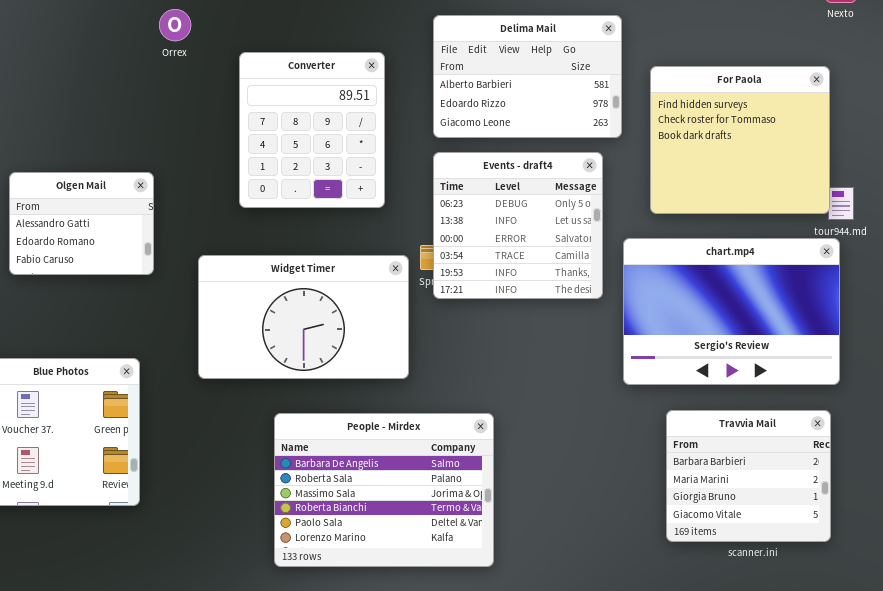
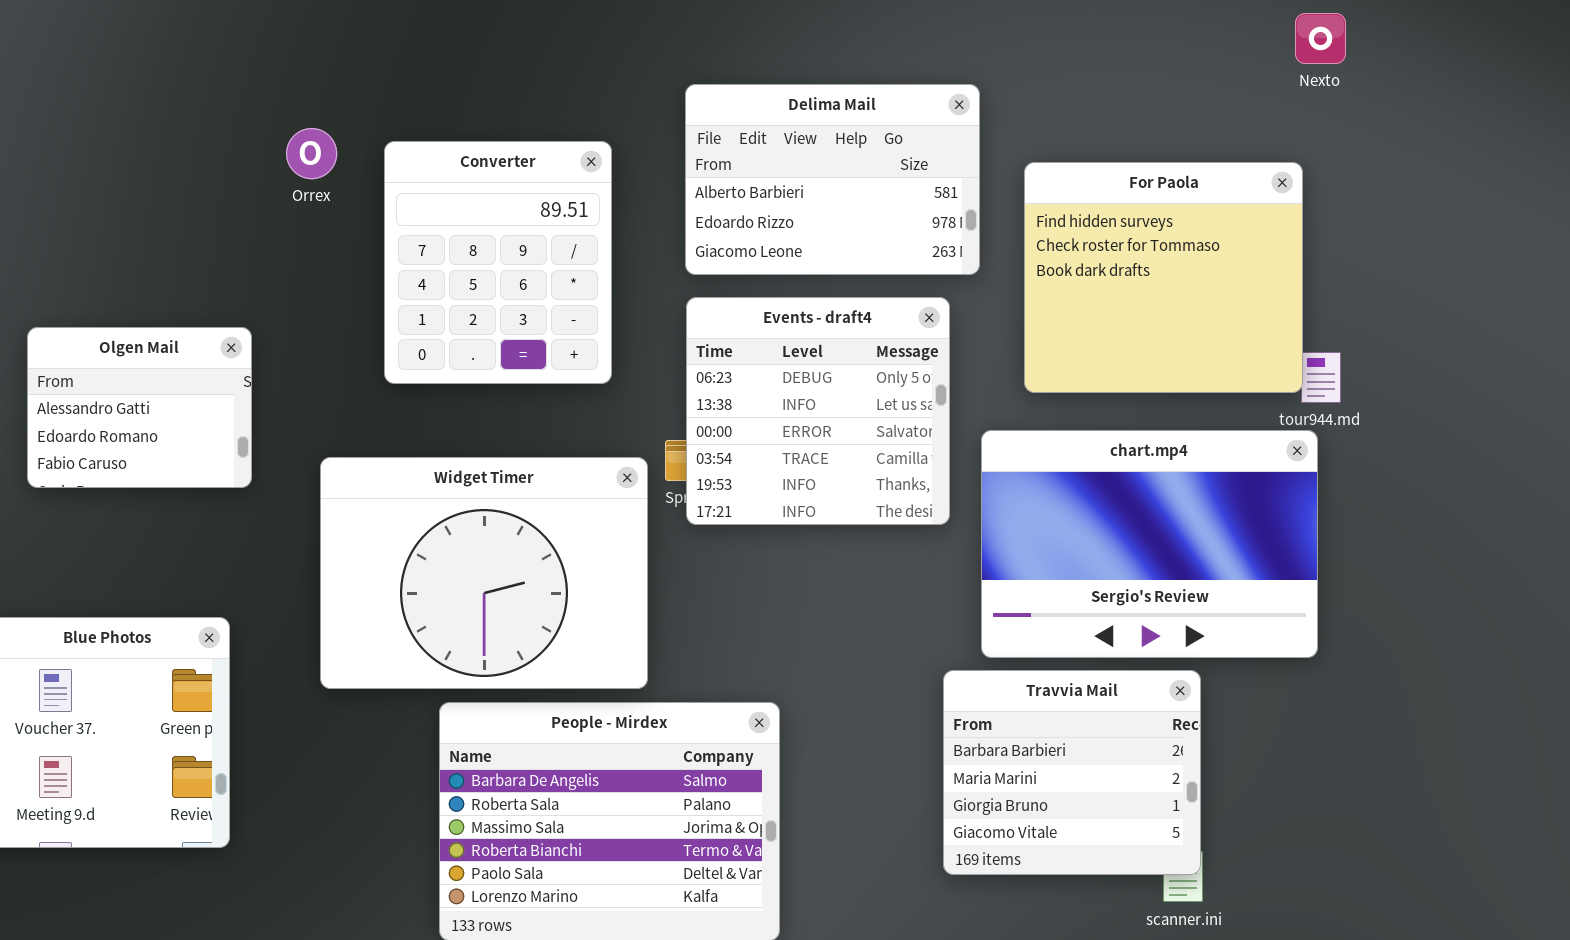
Orrex: [159,9,191,41] -> [286,128,337,179], moved
Widget Timer: [198,255,409,379] -> [320,457,648,689], resized
Travvia Mail: [666,410,831,542] -> [943,670,1201,875], moved

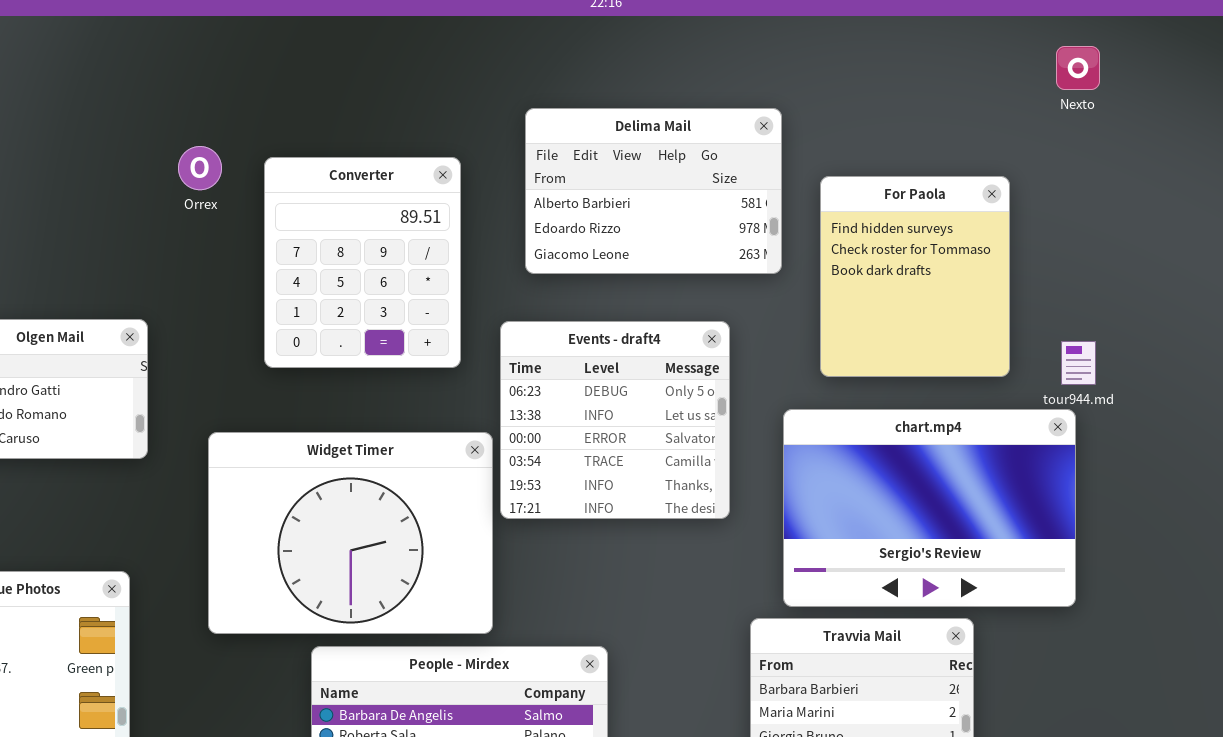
For Paola: [1024,162,1303,393] -> [820,176,1010,377], resized
Events - draft4: [686,297,950,525] -> [500,321,730,519], moved

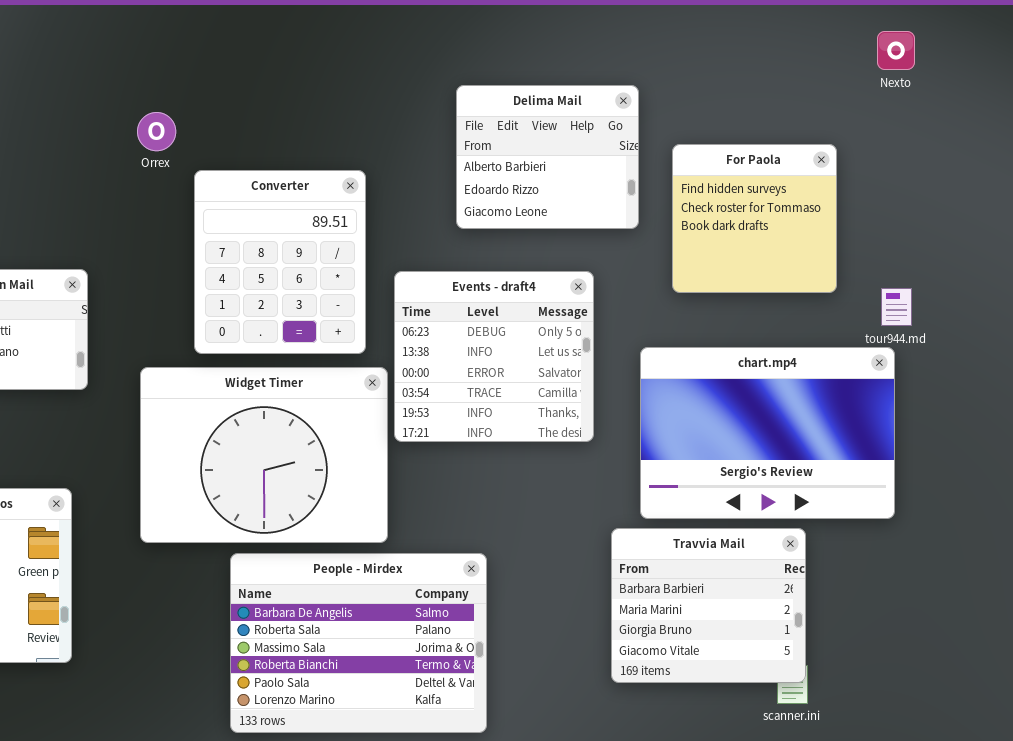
Delima Mail: [525,108,782,274] -> [456,85,639,229], resized
Orrex: [178,146,222,190] -> [137,112,176,151], moved
Converter: [264,157,461,368] -> [194,170,366,354], moved
For Paola: [820,176,1010,377] -> [672,144,837,293], resized

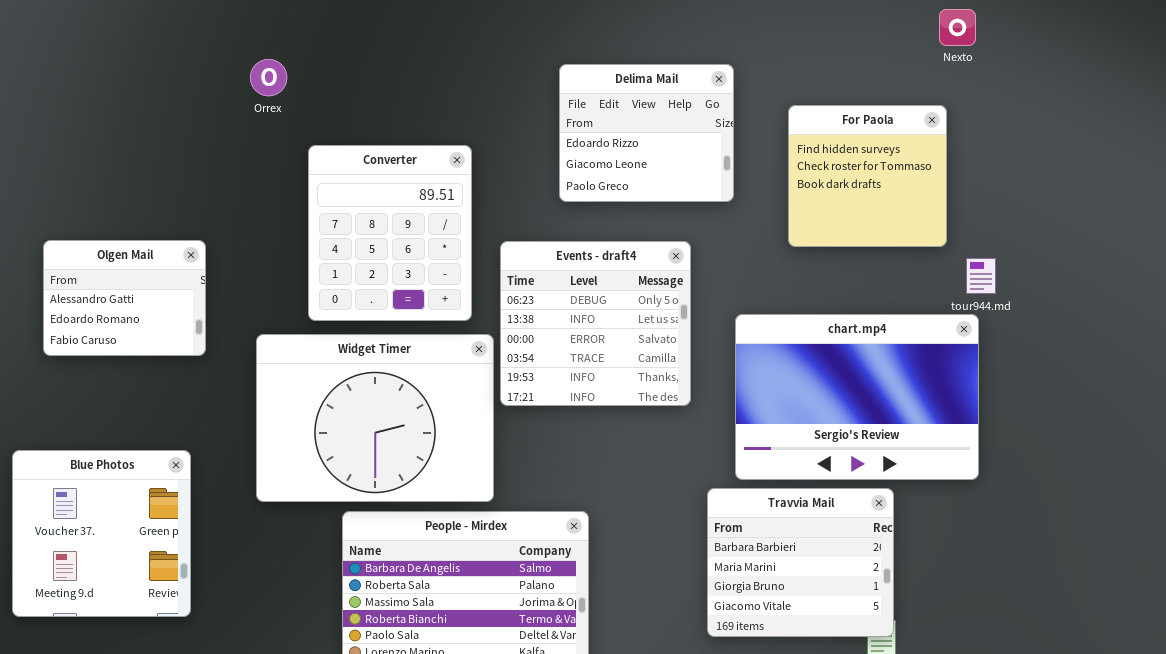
Nexto: [877,31,915,70] -> [939,9,976,46], moved
Delima Mail: [456,85,639,229] -> [559,64,734,202], scrolled down 1 row
Orrex: [137,112,176,151] -> [250,59,287,96], moved
For Paola: [672,144,837,293] -> [788,105,947,247], moved

